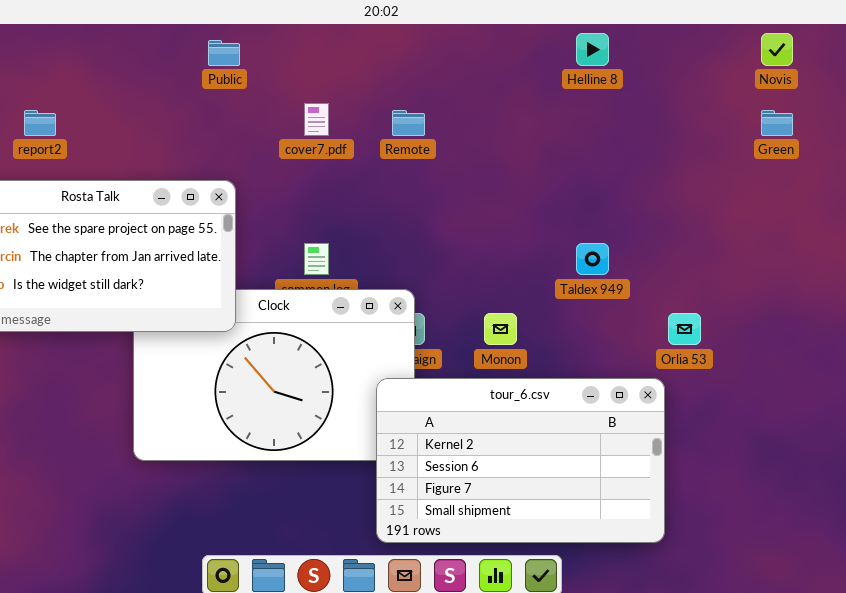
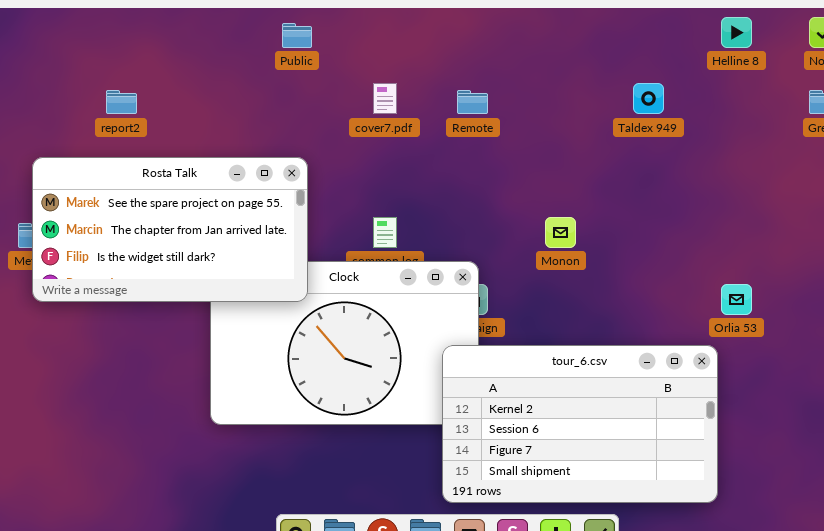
Helline 8: [576,33,609,66] -> [721,17,752,48], moved
Taldex 949: [576,243,609,275] -> [633,83,664,114], moved
Monon: [484,313,517,345] -> [545,217,576,248], moved

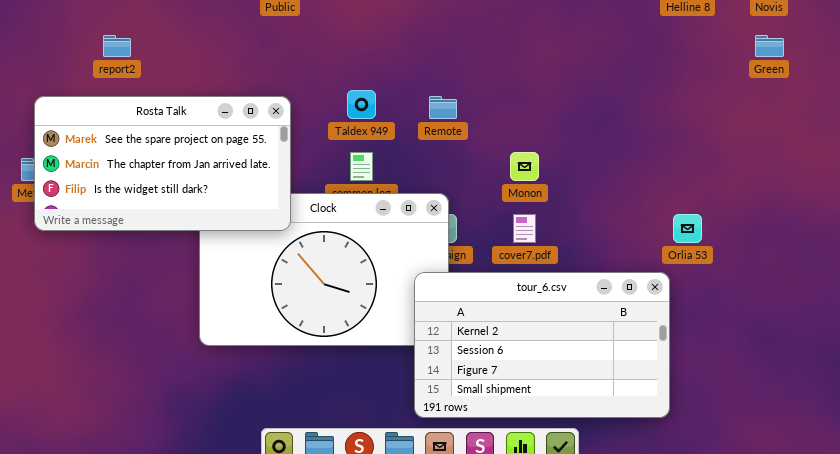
cover7.pdf: [373,83,397,114] -> [513,214,536,243], moved
Taldex 949: [633,83,664,114] -> [347,90,376,119], moved
Remote: [457,90,488,114] -> [429,96,457,119], moved

